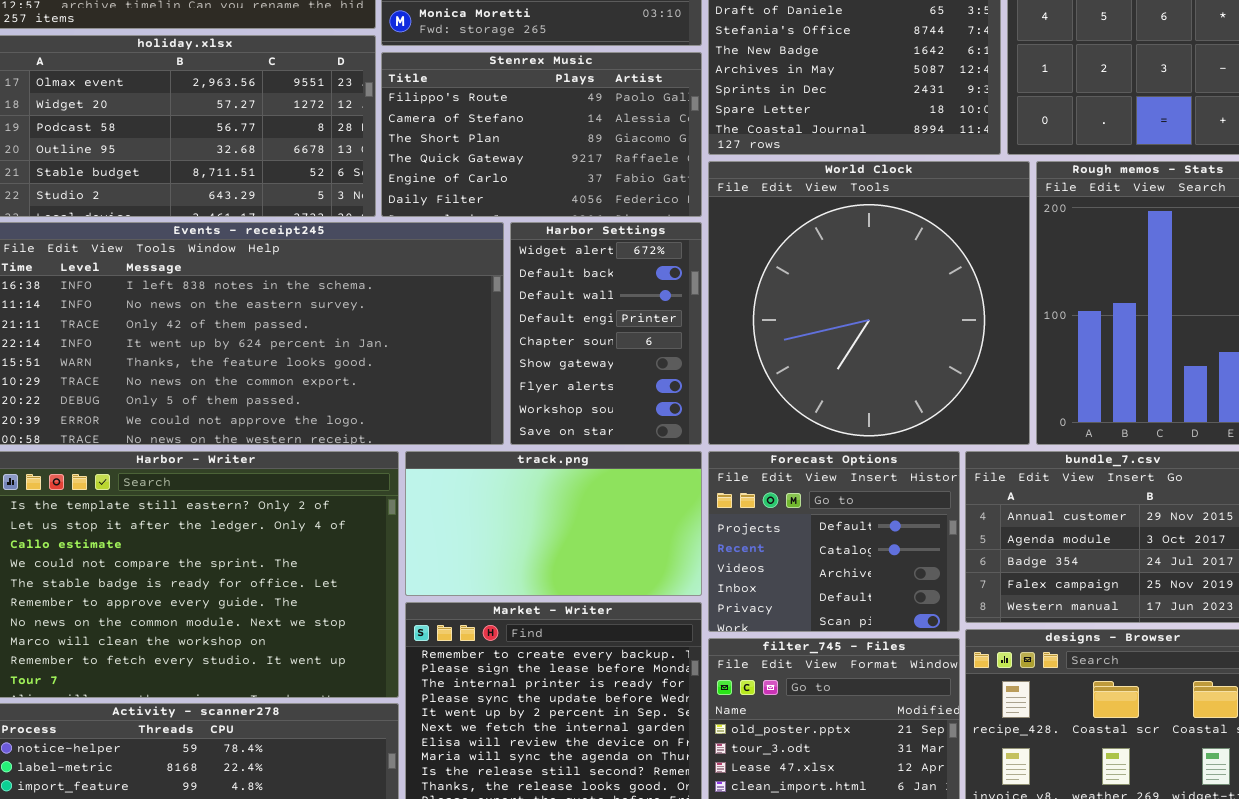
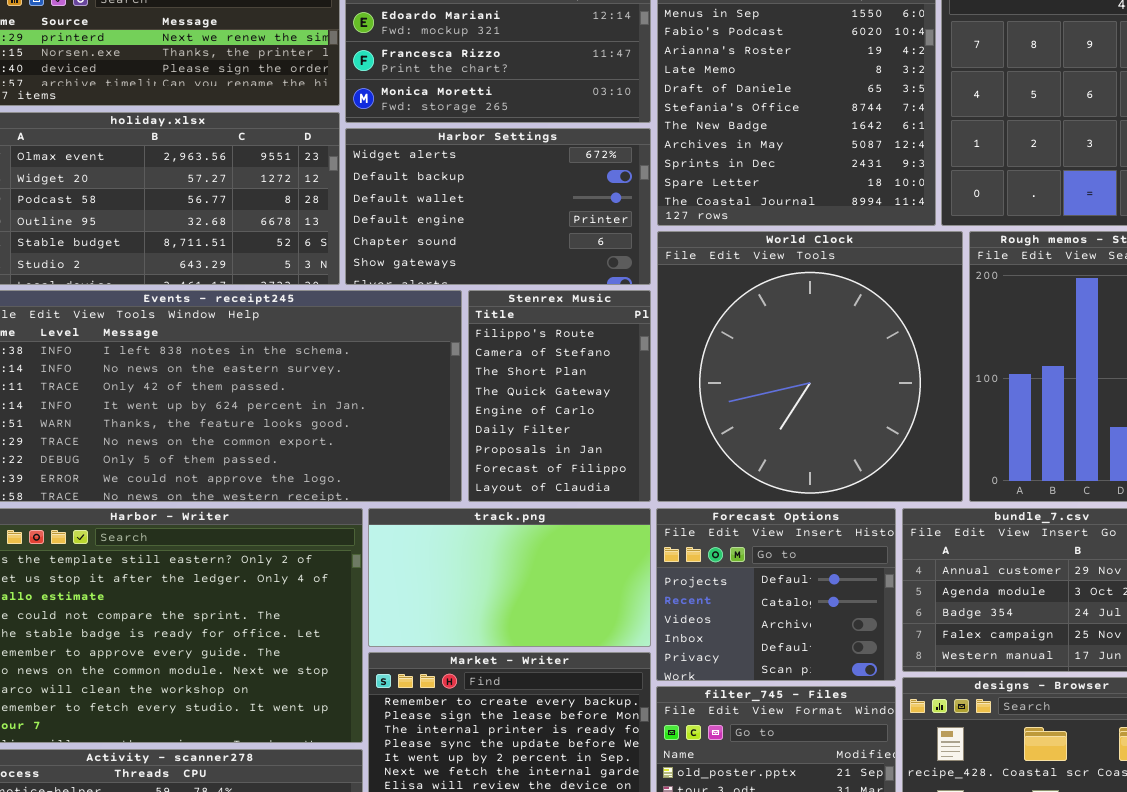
Stenrex Music: [381,52,702,217] -> [468,290,651,502], moved, resized
Harbor Settings: [510,222,702,445] -> [345,128,651,285], moved, resized

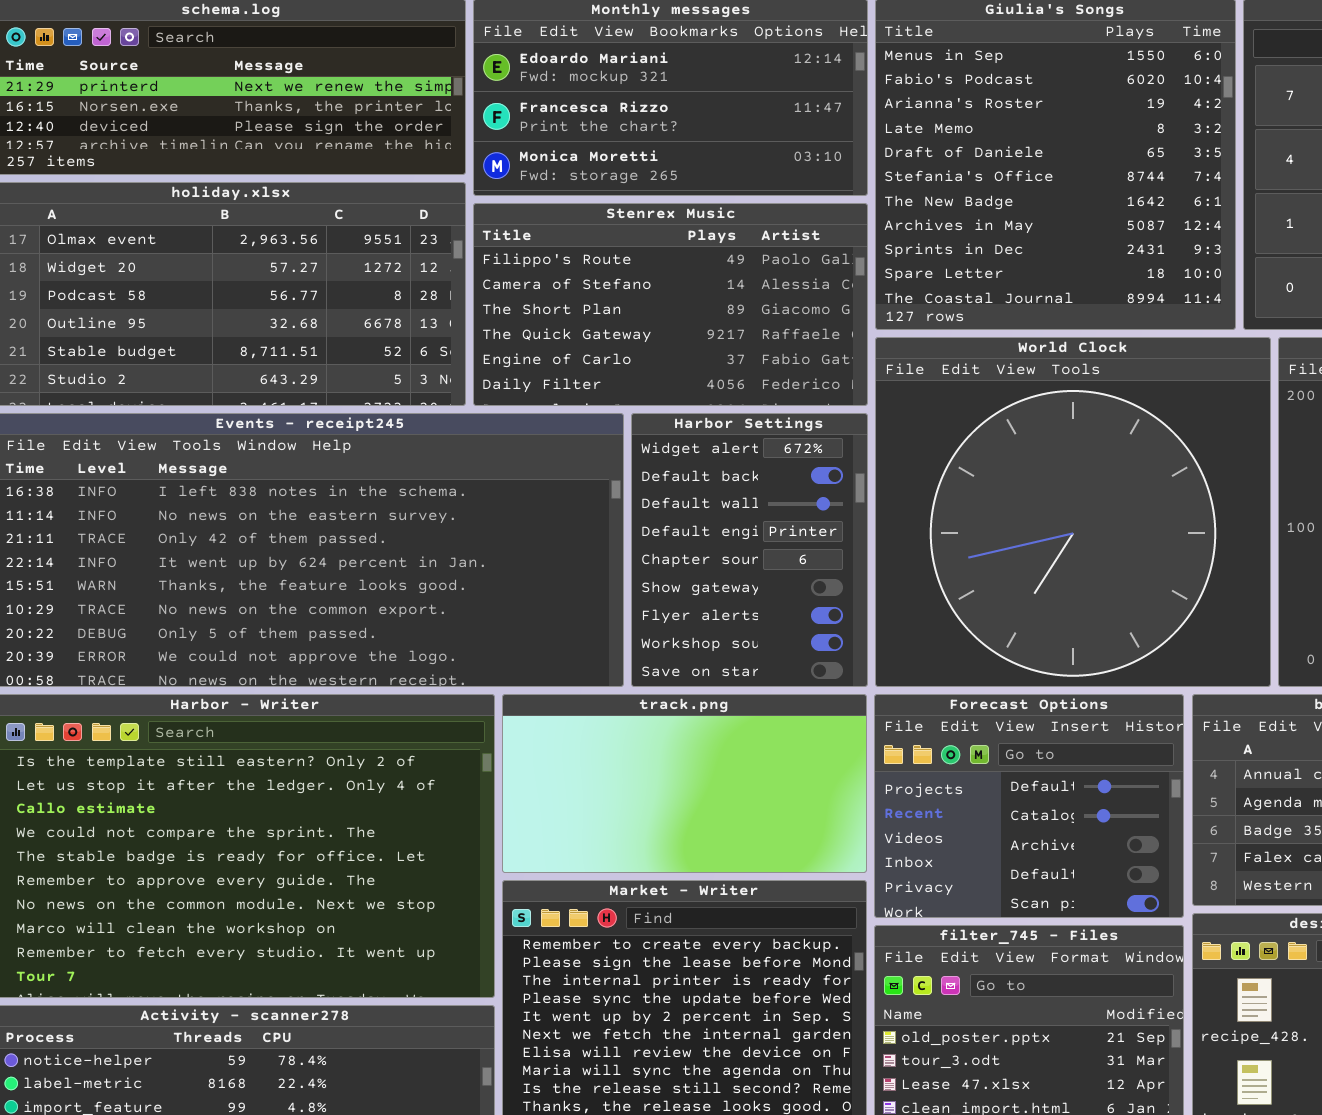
Harbor Settings: [345,128,651,285] -> [631,413,868,687], moved, resized
Stenrex Music: [468,290,651,502] -> [473,203,868,406], moved, resized

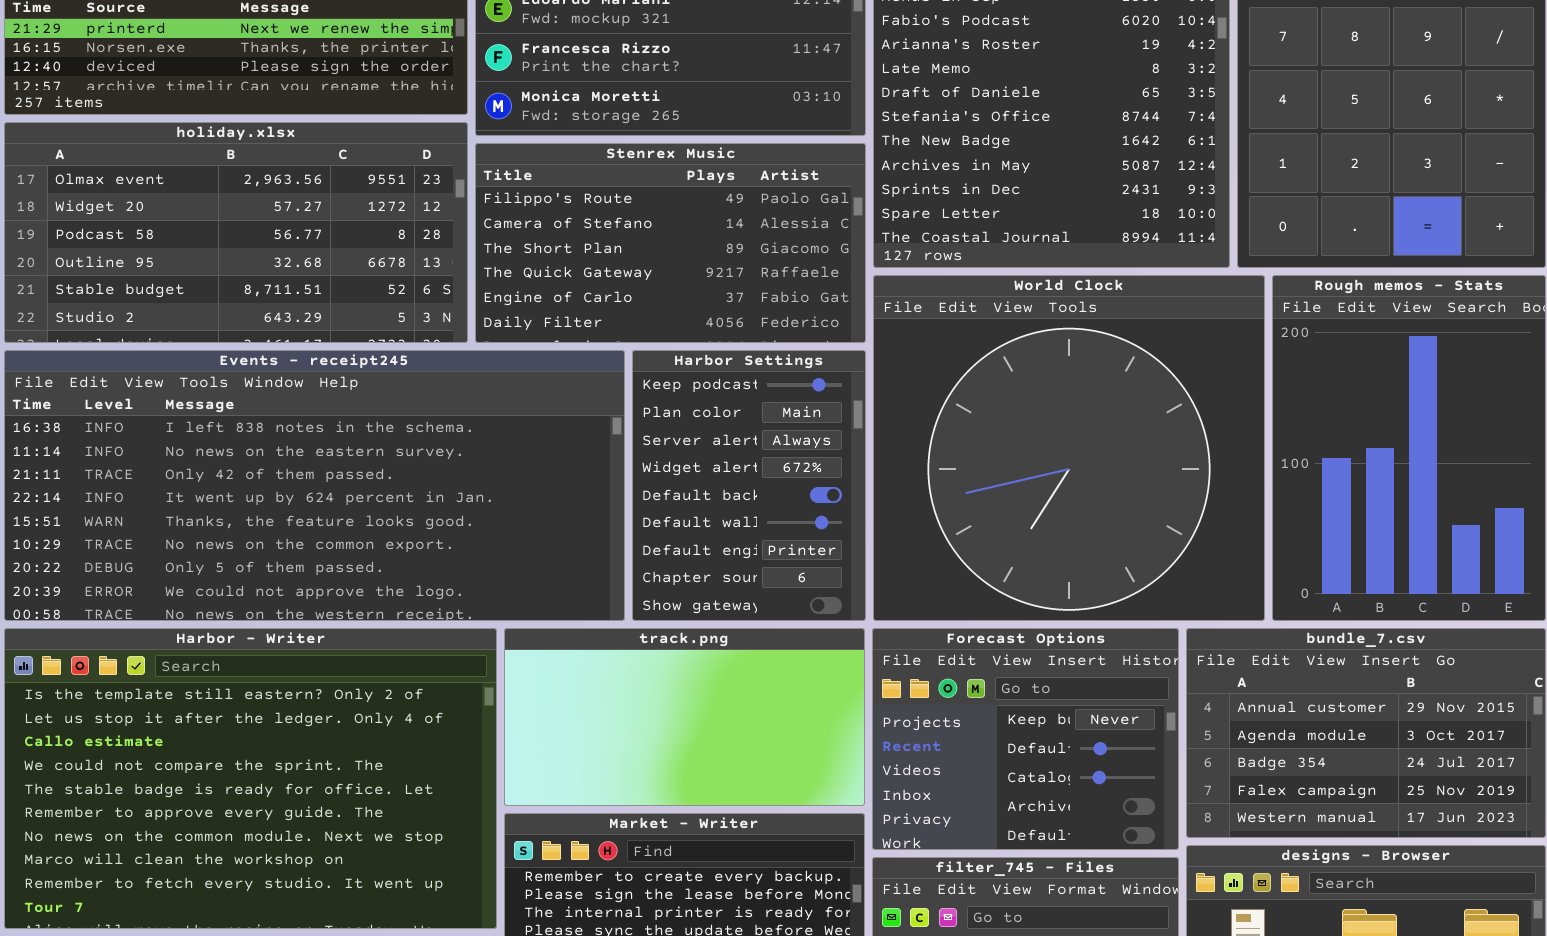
Harbor Settings: [631,413,868,687] -> [632,350,866,621], scrolled up 3 rows
Forecast Options: [874,694,1184,918] -> [872,628,1179,850], scrolled up 1 row

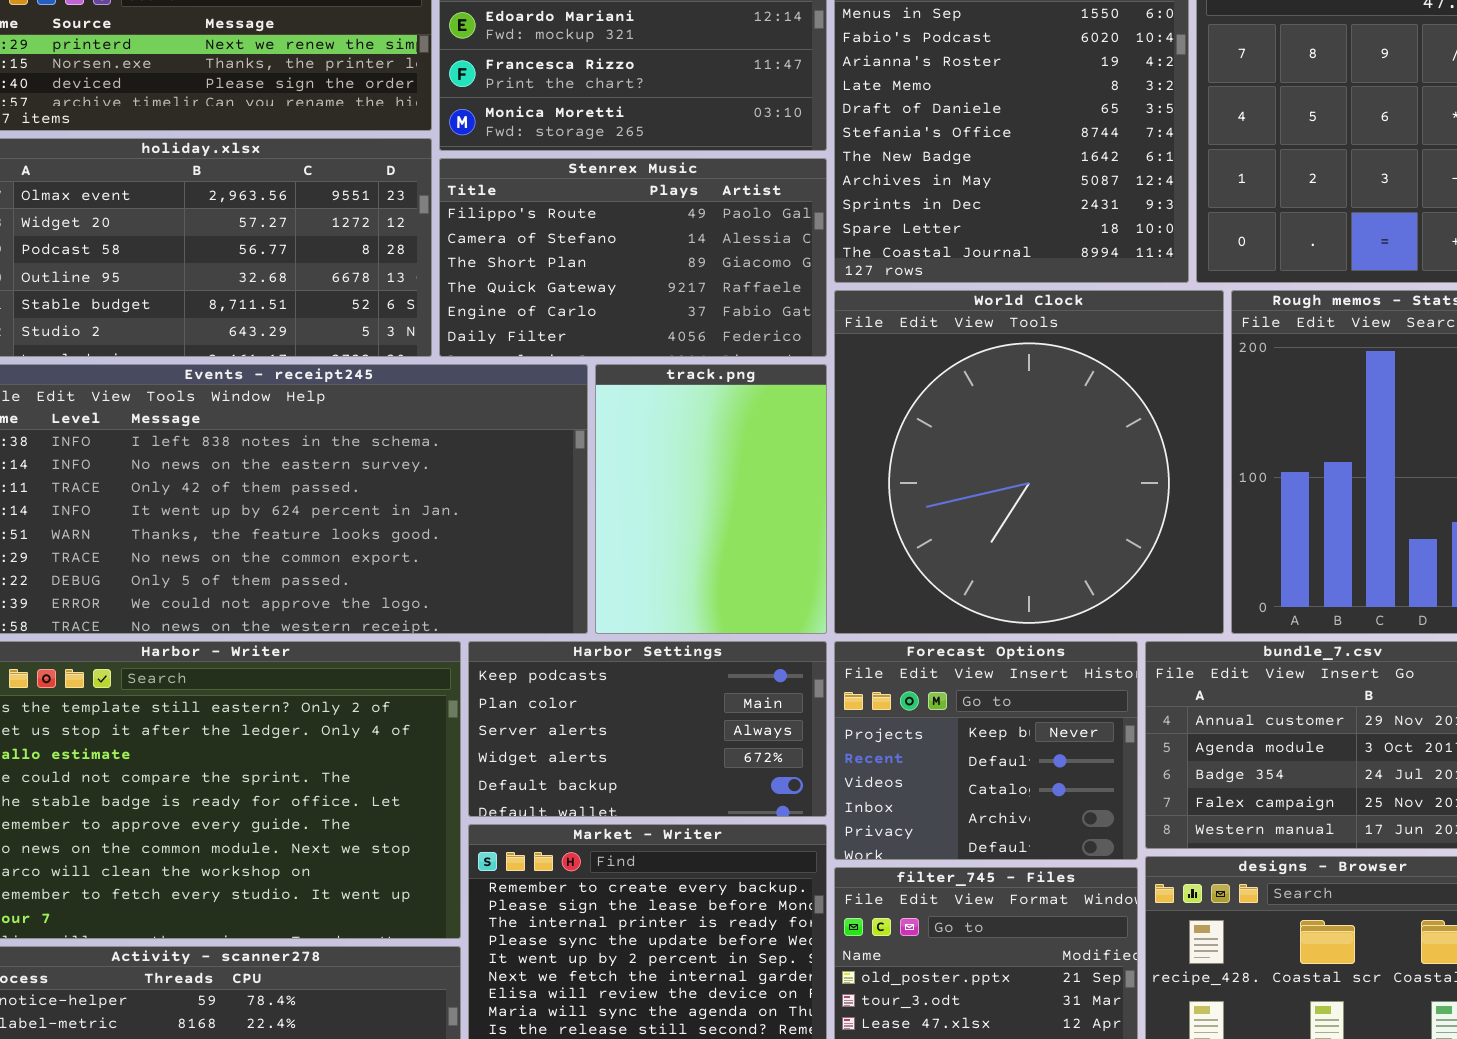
Harbor Settings: [632,350,866,621] -> [468,641,827,817], moved, resized
track.png: [504,628,865,806] -> [595,364,827,634], moved, resized

